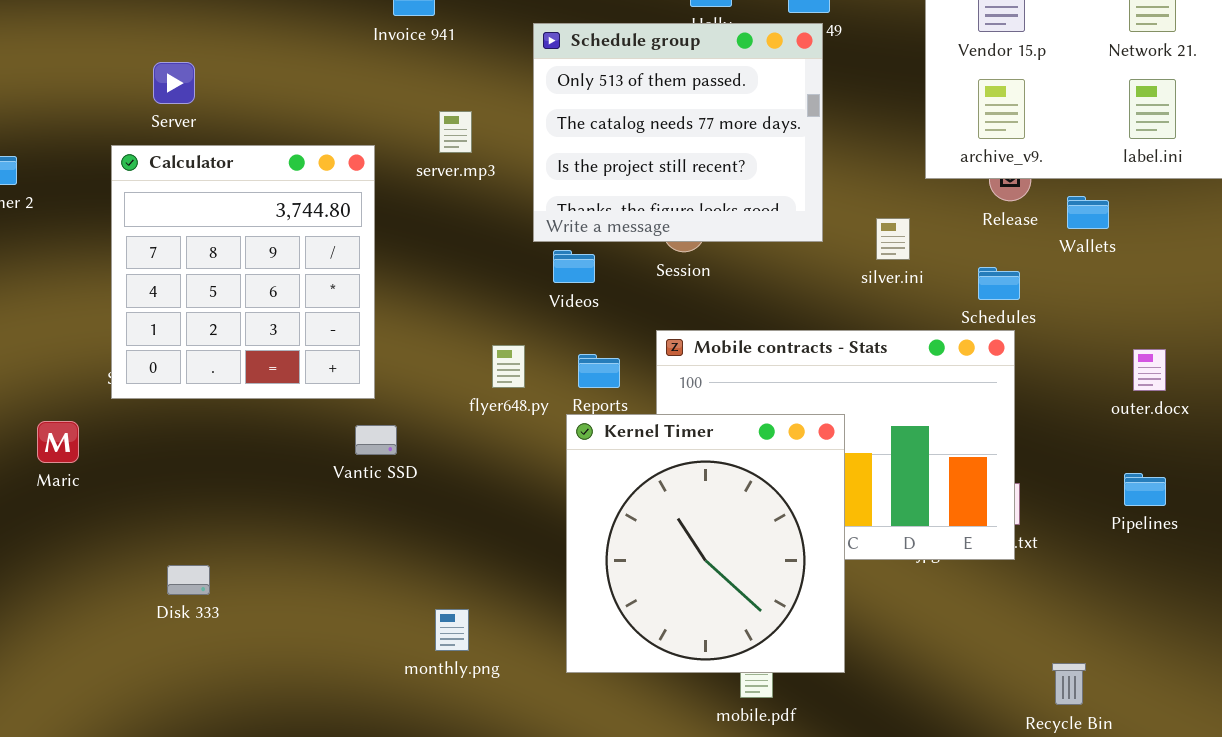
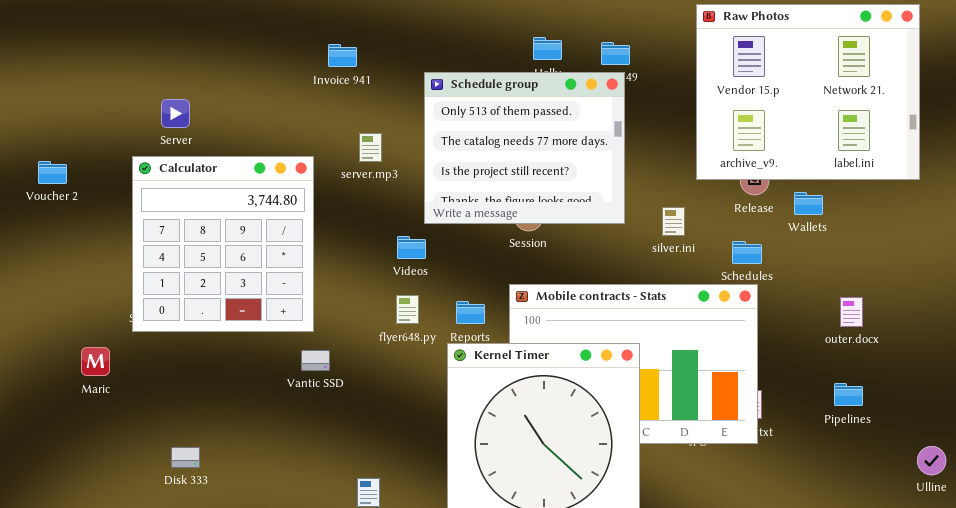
Videos: [553,250,595,283] -> [397,236,426,259], moved

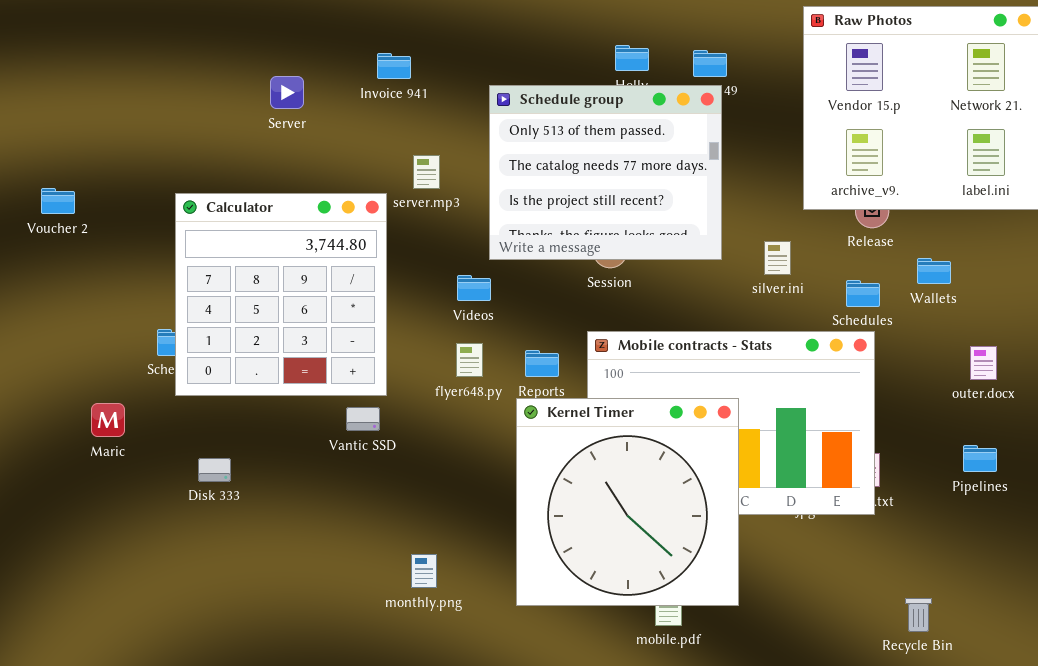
Server: [161,99,190,128] -> [270,76,304,109], moved
Calculator: [132,156,314,332] -> [175,193,387,396], moved
Wallets: [794,192,823,215] -> [917,258,951,284], moved
Disk 333: [171,447,200,468] -> [198,458,231,482], moved

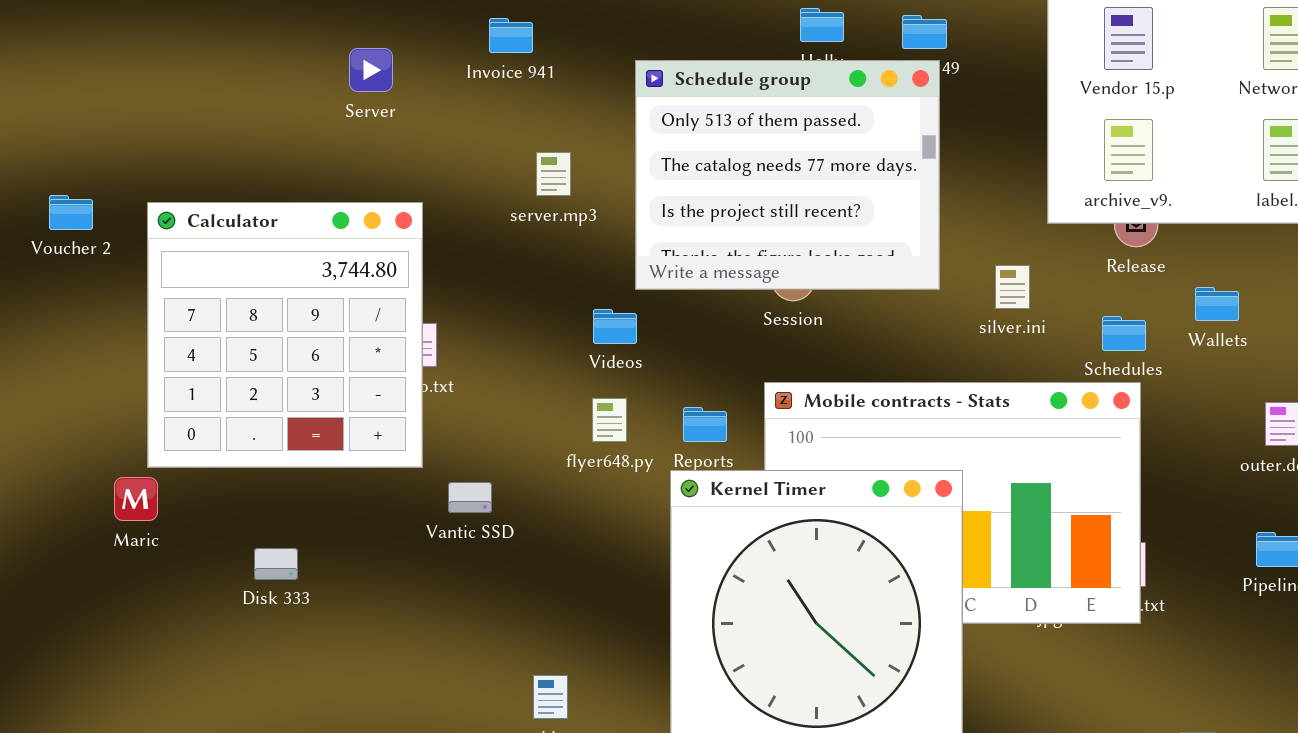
Calculator: [175,193,387,396] -> [147,202,423,468], moved

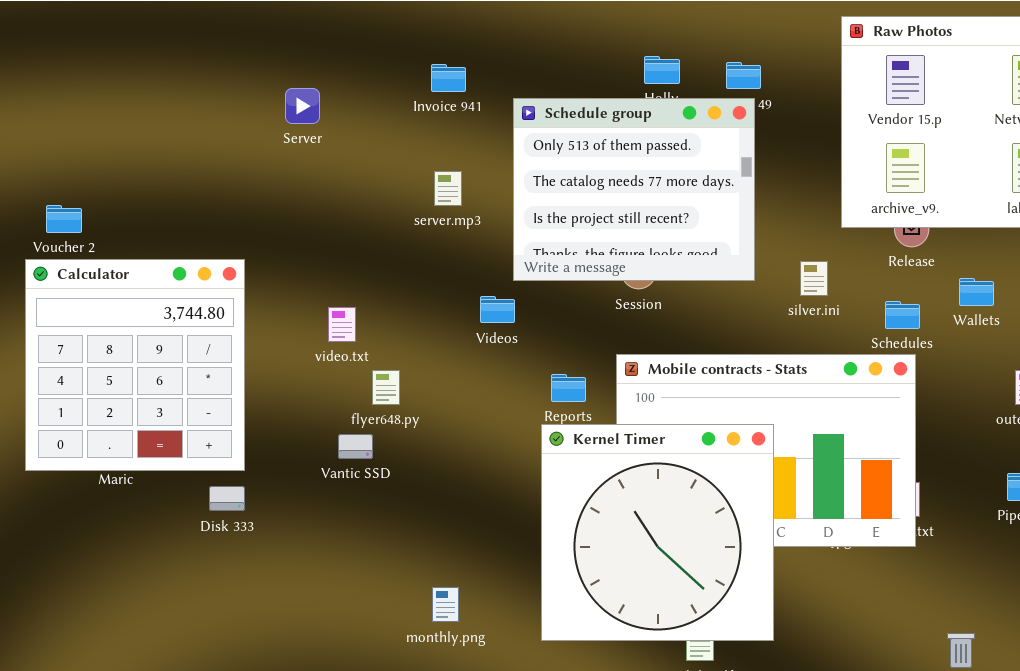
Invoice 941: [489,18,533,53] -> [431,64,466,92], moved
Calculator: [147,202,423,468] -> [25,259,245,471], moved
flyer648.py: [592,398,627,442] -> [372,370,400,405], moved
Vantic SSD: [448,482,492,513] -> [338,434,373,459], moved

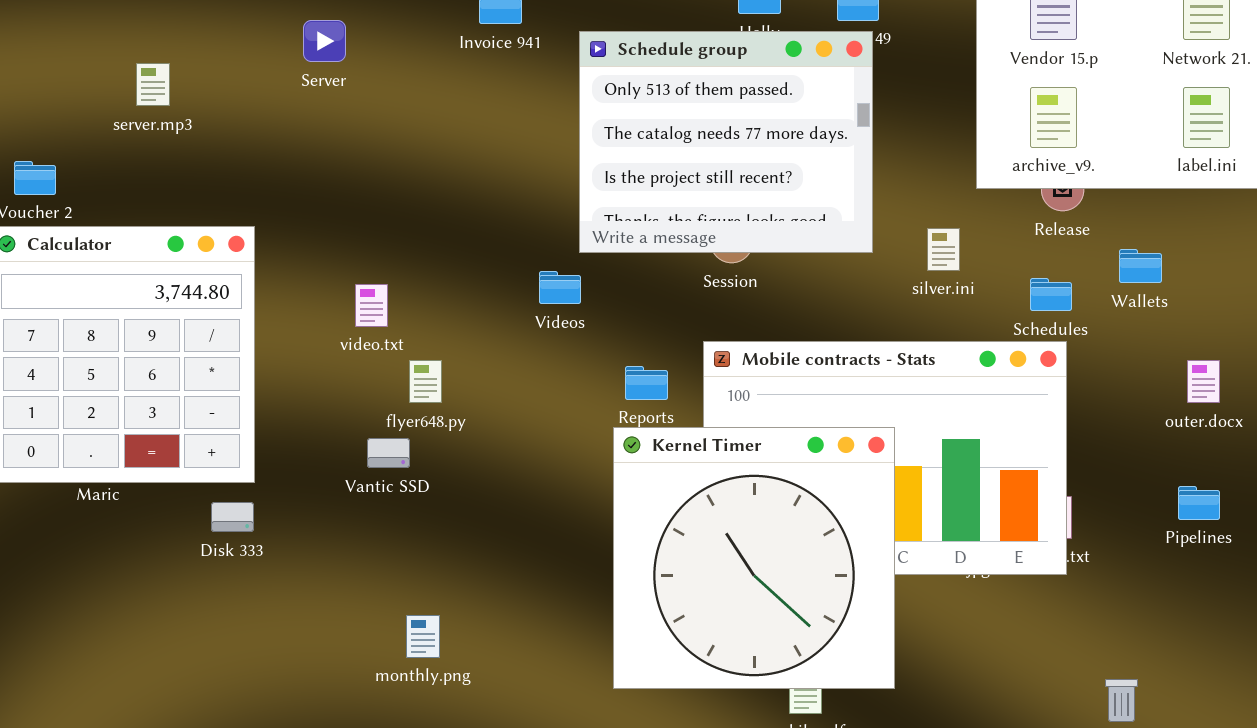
server.mp3: [434,171,462,206] -> [136,63,170,106], moved
monthly.png: [432,587,459,622] -> [406,615,440,658], moved

